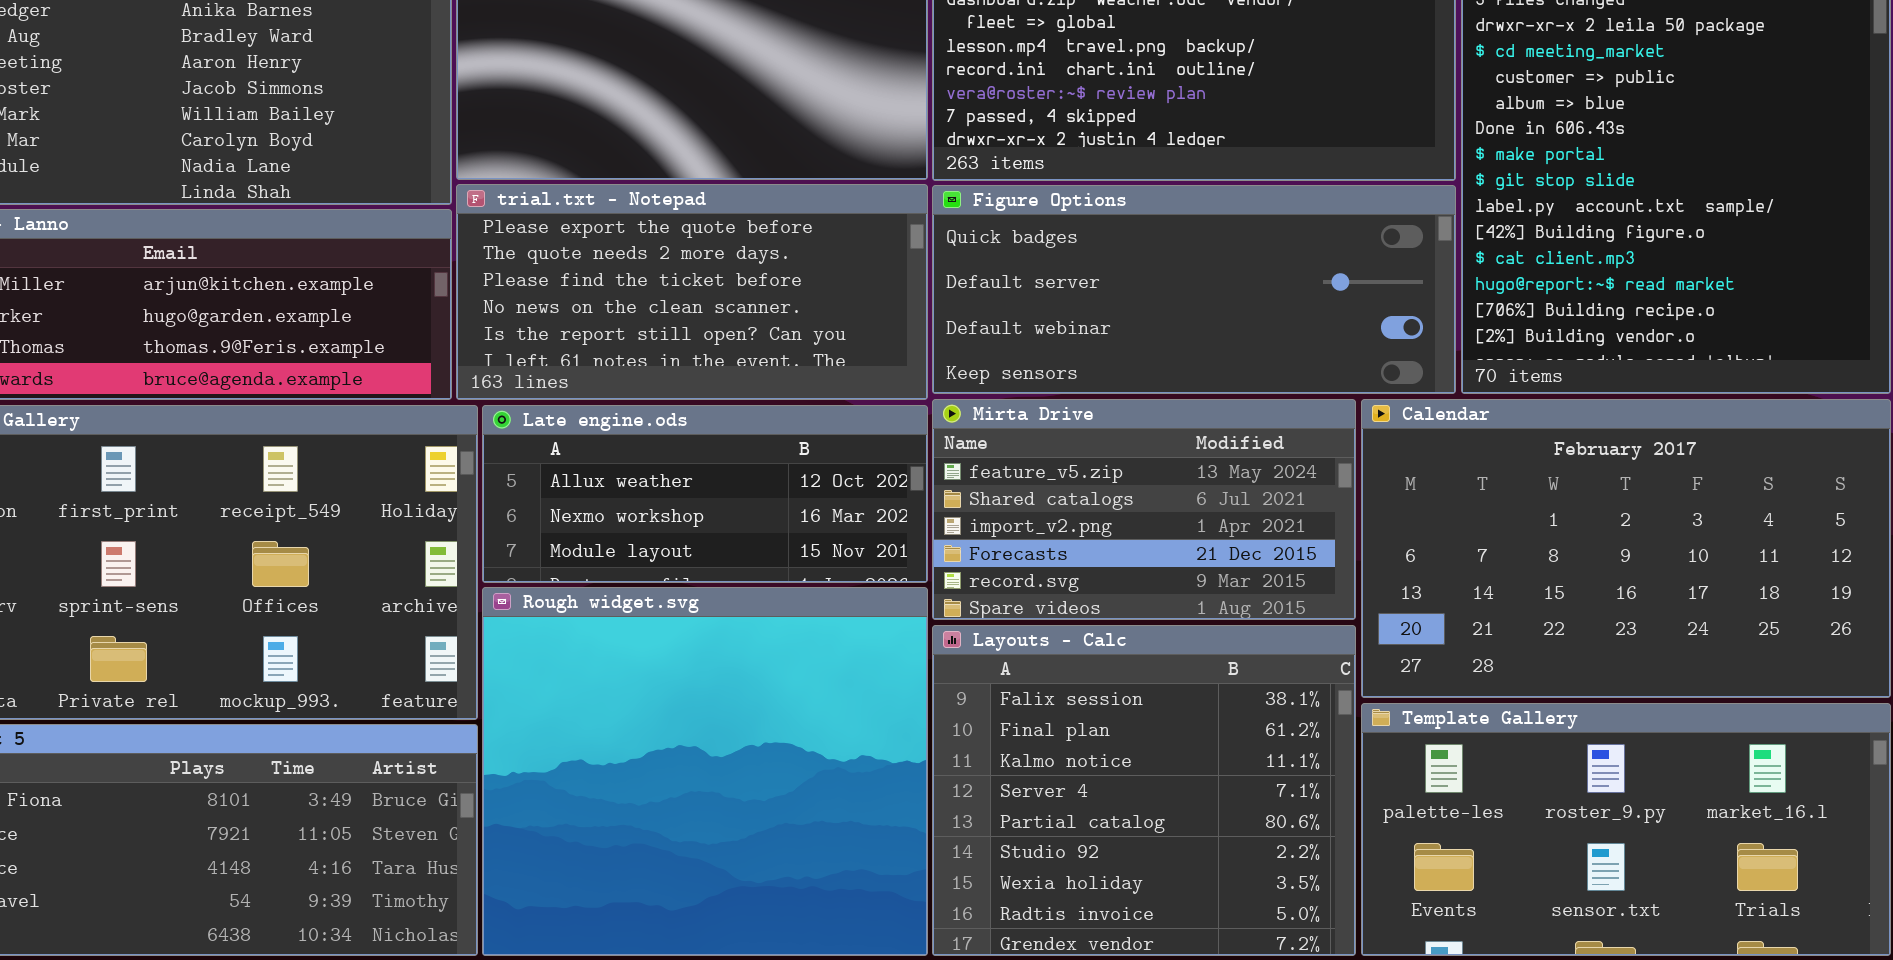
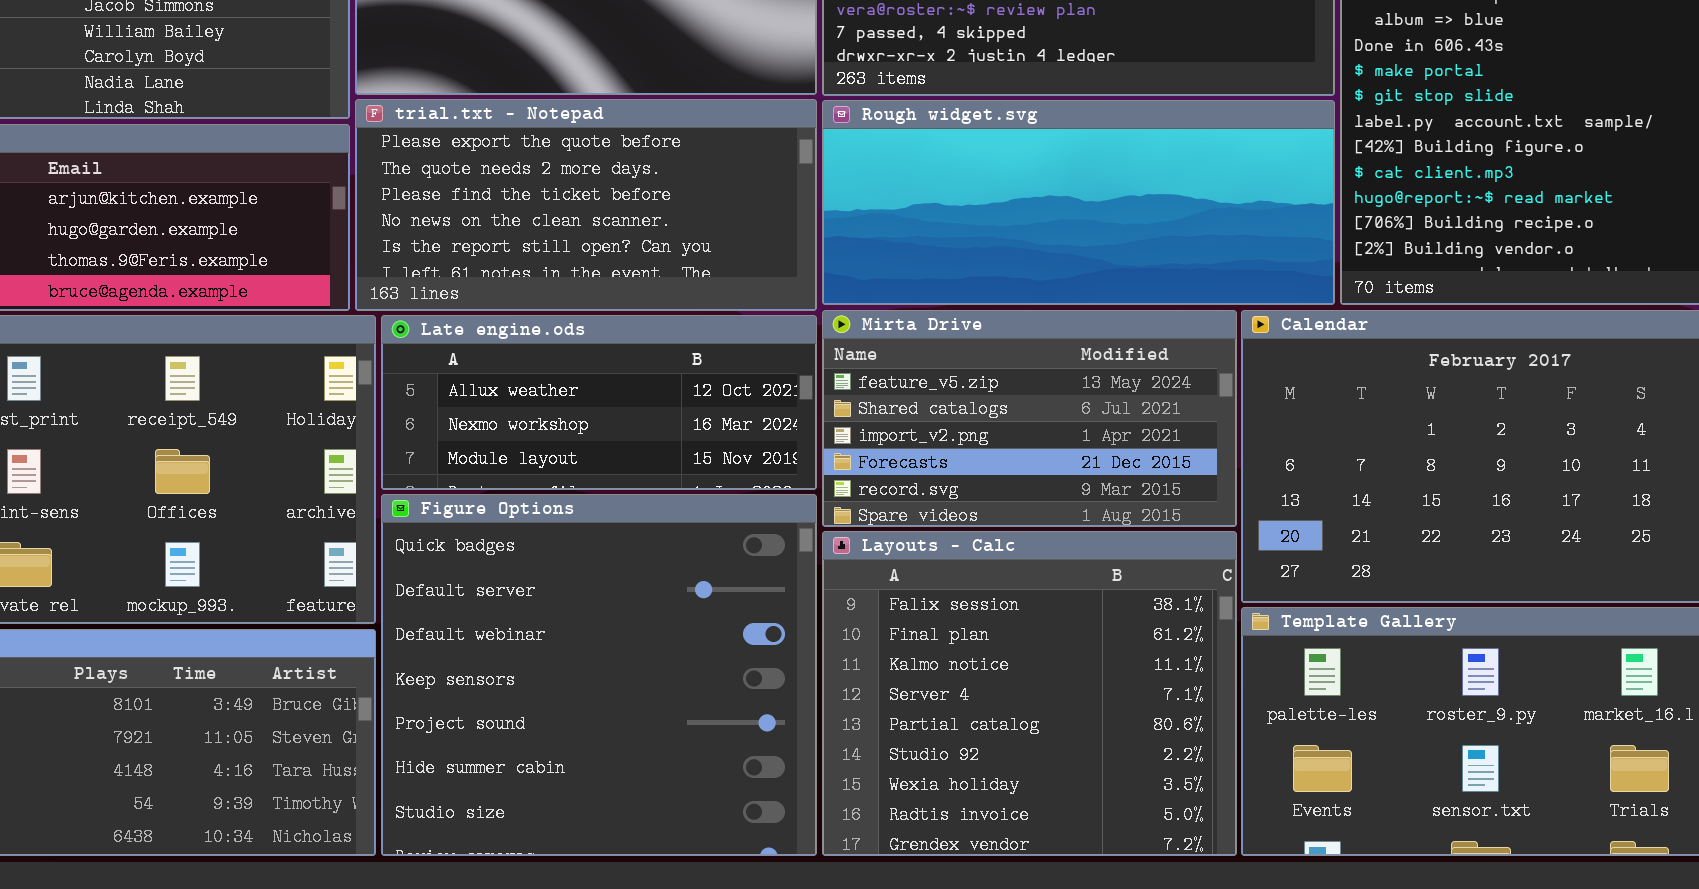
Figure Options: [932,185,1456,394] -> [381,494,817,856], moved, resized
Rough widget.svg: [482,587,928,956] -> [822,100,1335,305], moved, resized

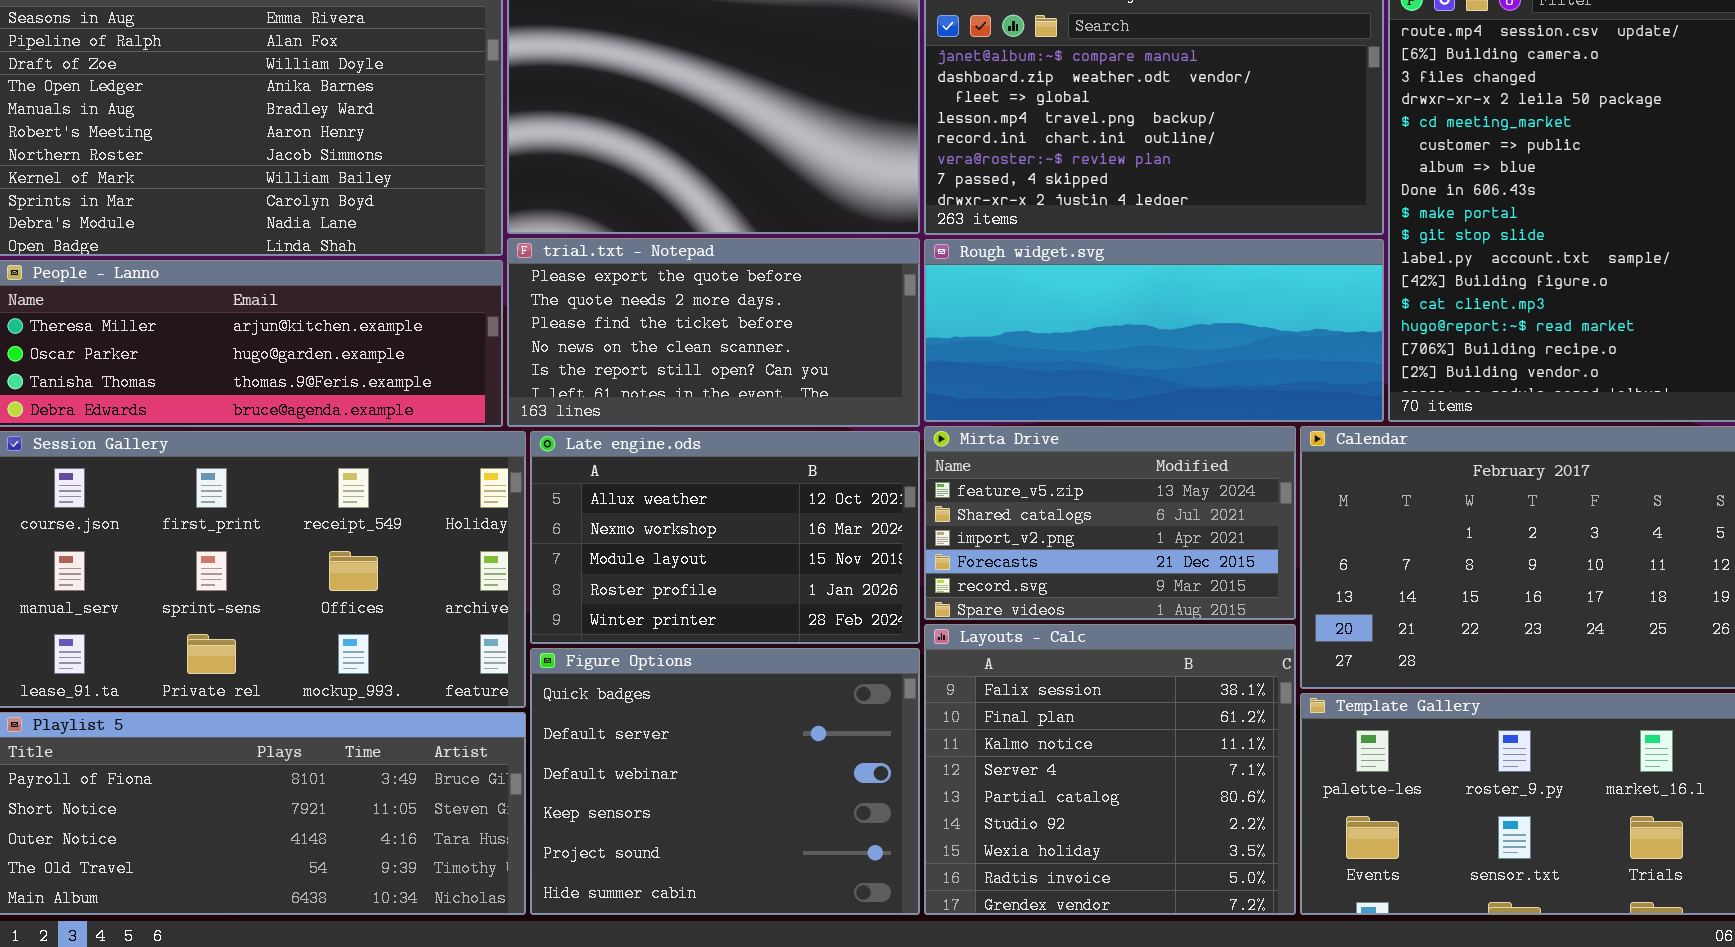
Late engine.ods: [381,315,817,490] -> [530,431,920,644], resized
Figure Options: [381,494,817,856] -> [530,648,920,915], resized

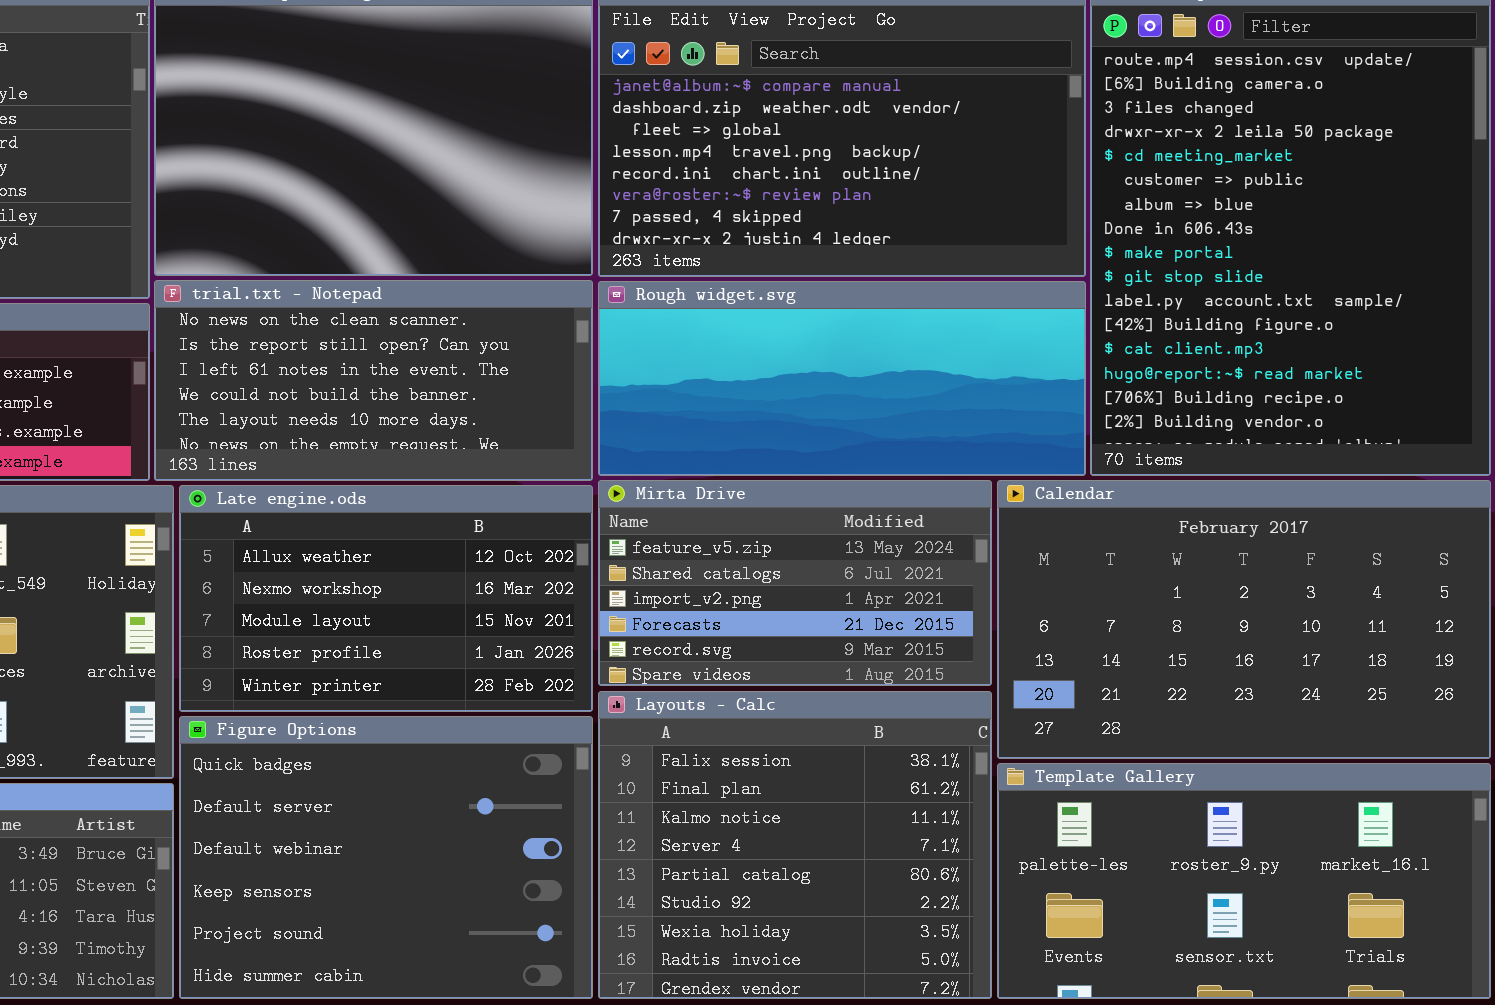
trial.txt - Notepad: [507,238,920,427] -> [154,280,593,481], scrolled down 3 rows

